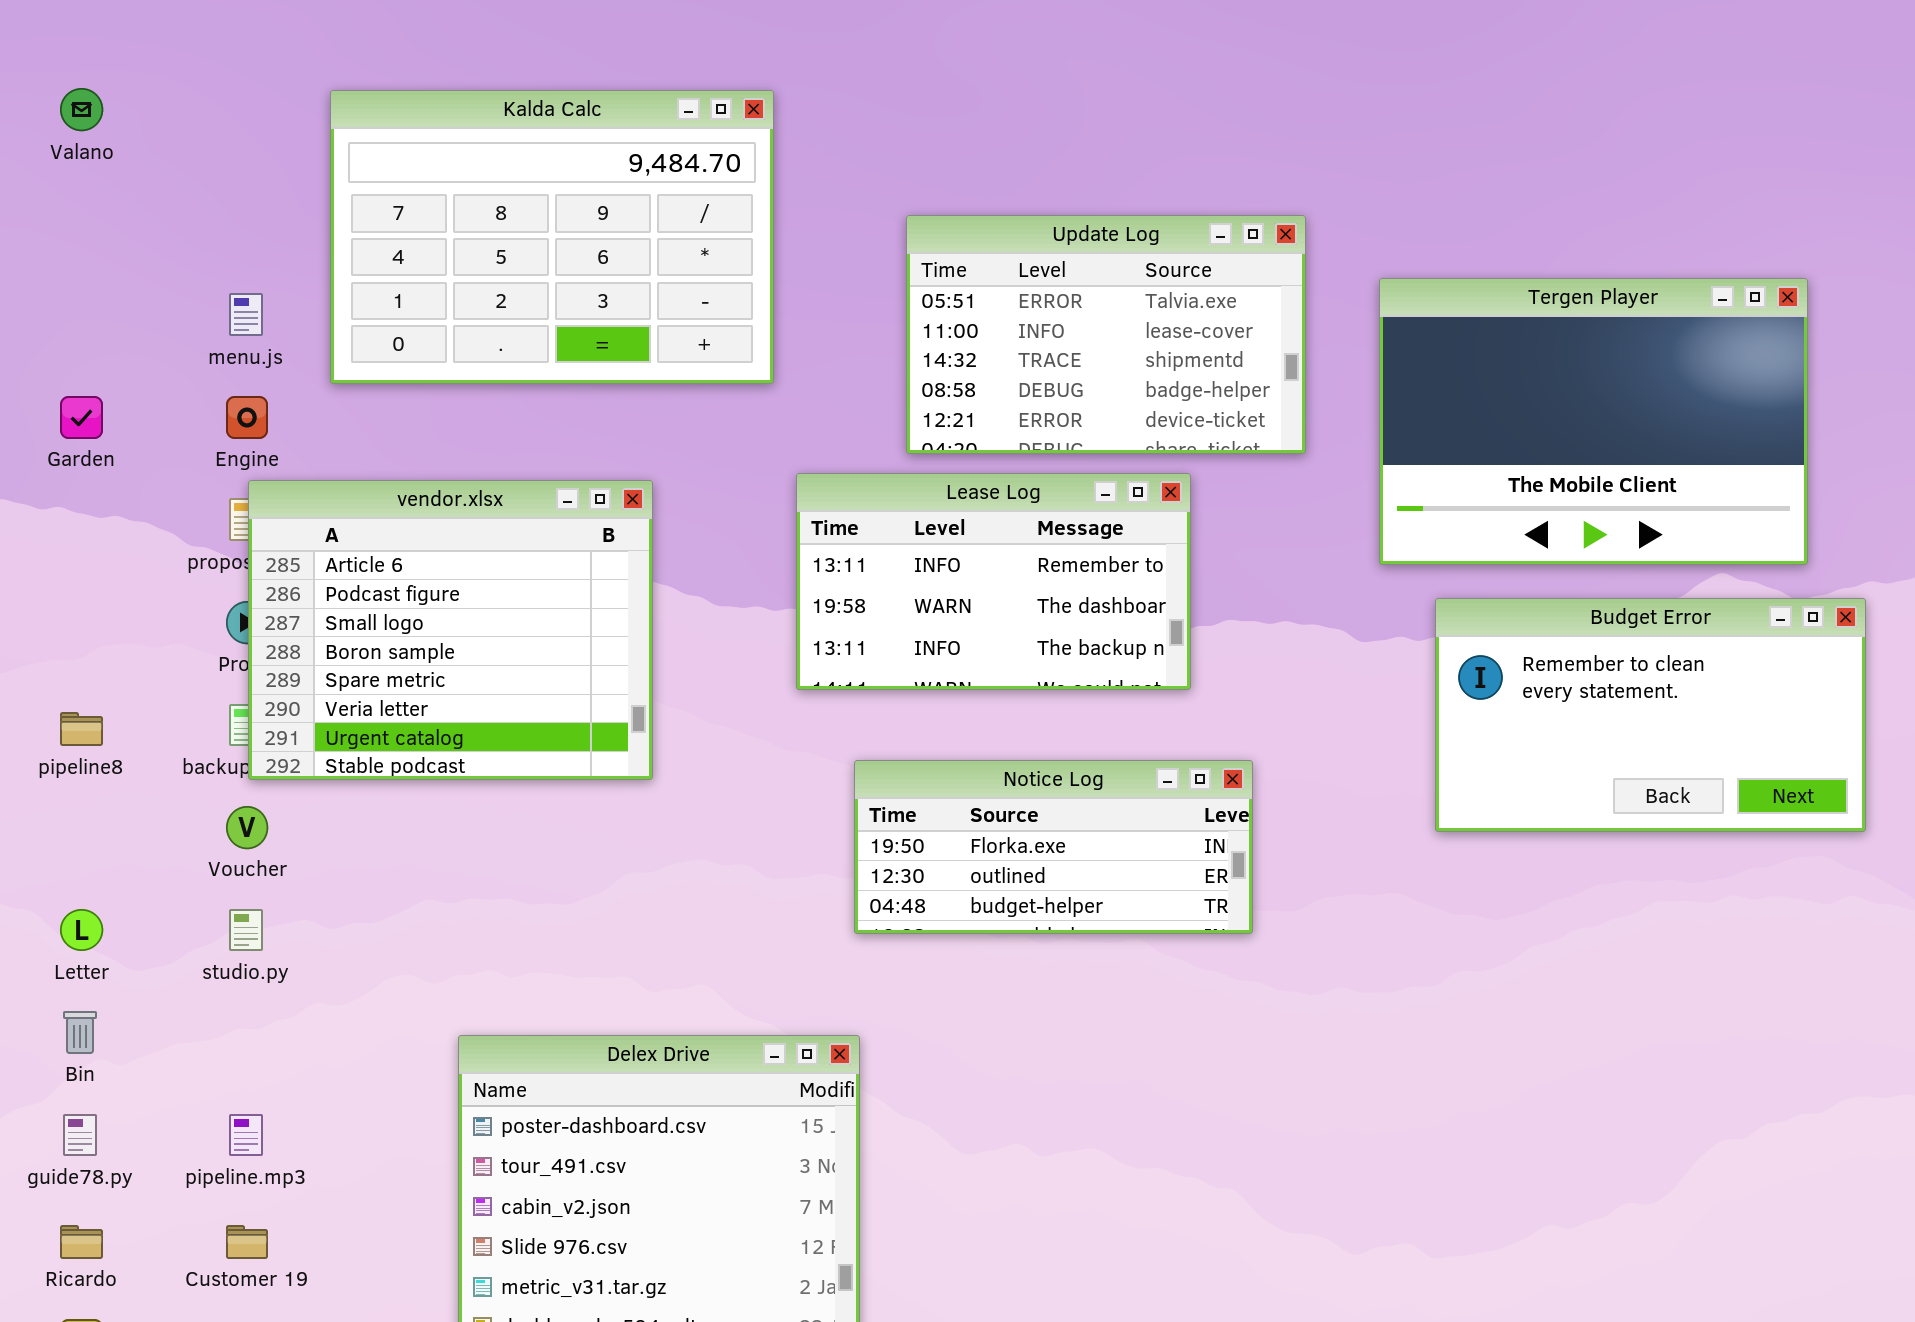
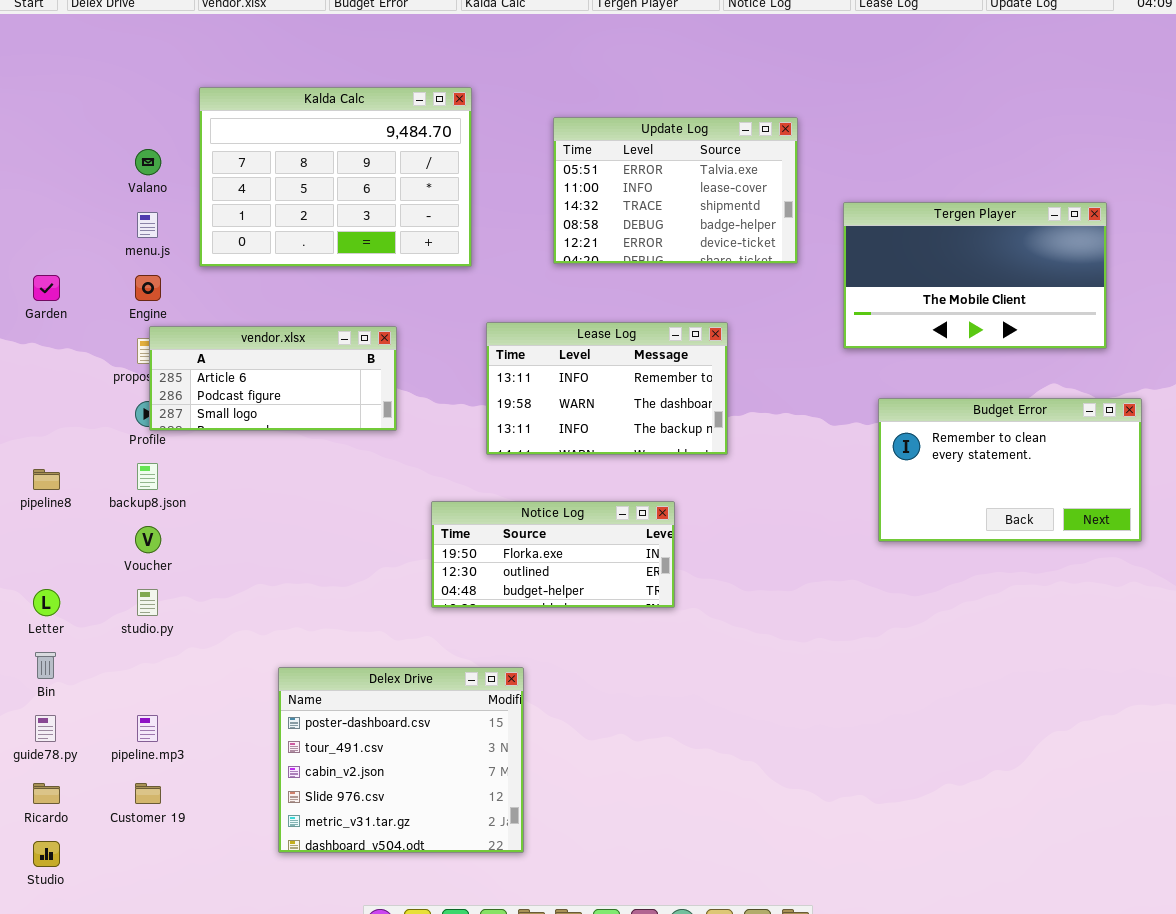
Valano: [60,88,103,131] -> [135,149,161,175], moved
Update Log: [906,215,1306,454] -> [553,117,798,264], moved
Tergen Player: [1379,278,1808,565] -> [843,202,1107,349], resized
vendor.xlsx: [248,480,653,780] -> [149,326,397,431], resized
Notice Log: [854,760,1253,934] -> [431,501,675,608], moved

